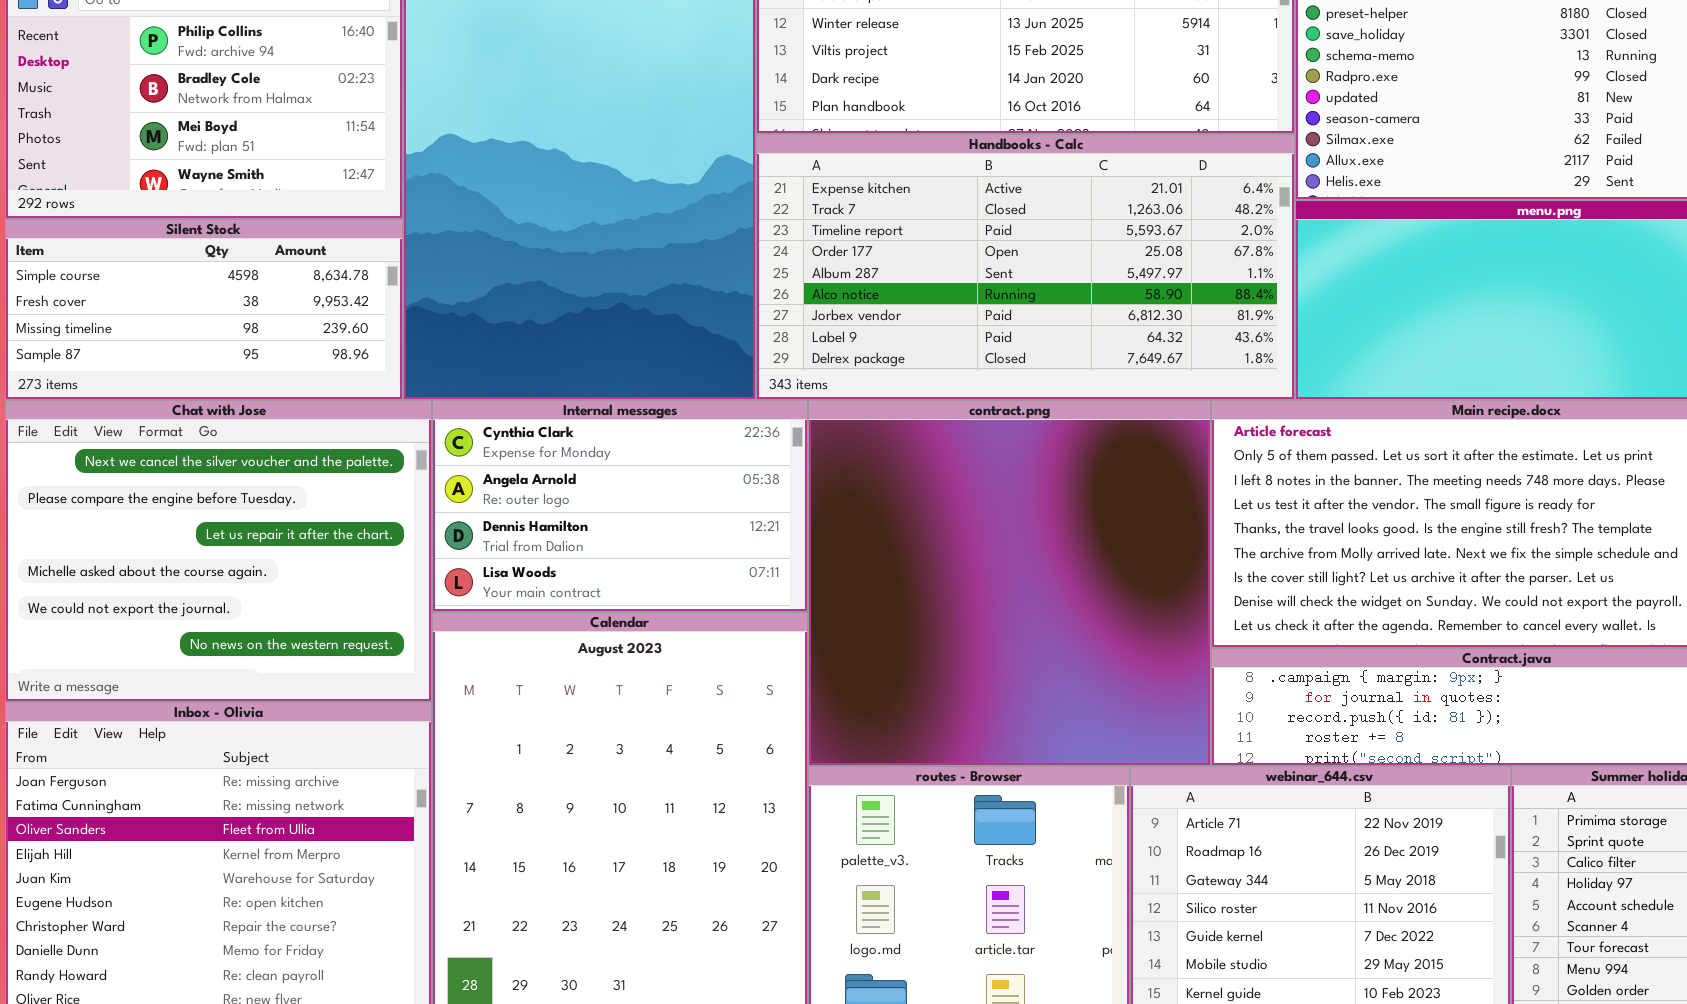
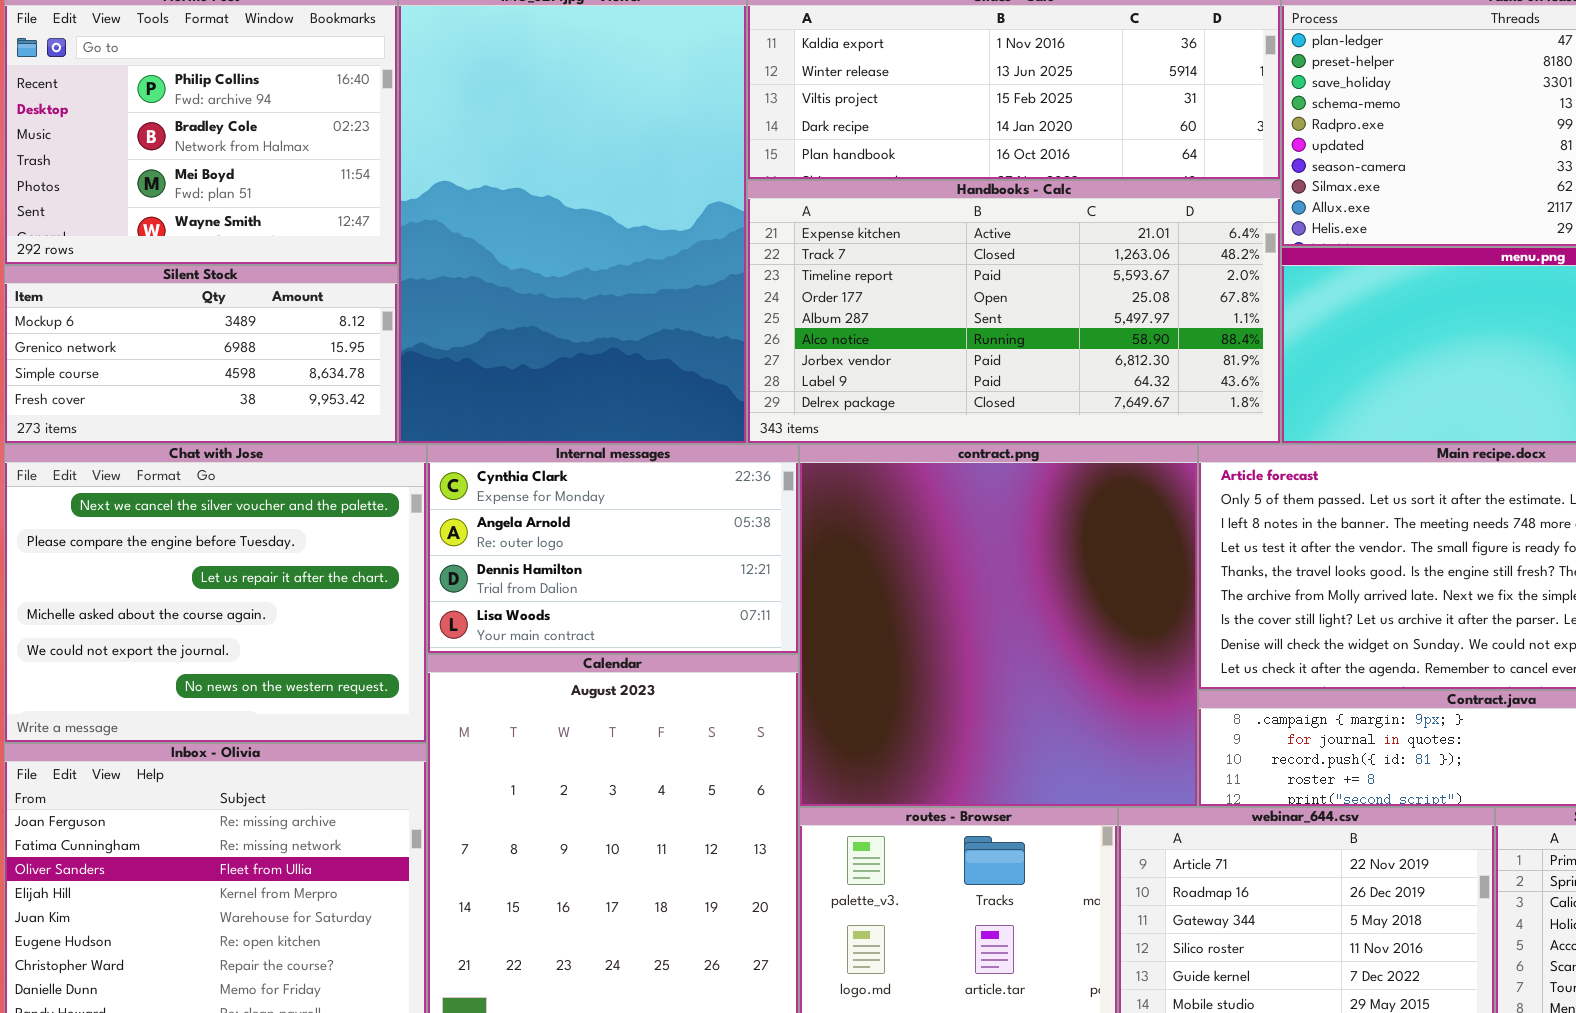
Silent Stock: [5,219,403,400] -> [4,265,398,444], scrolled up 2 rows

